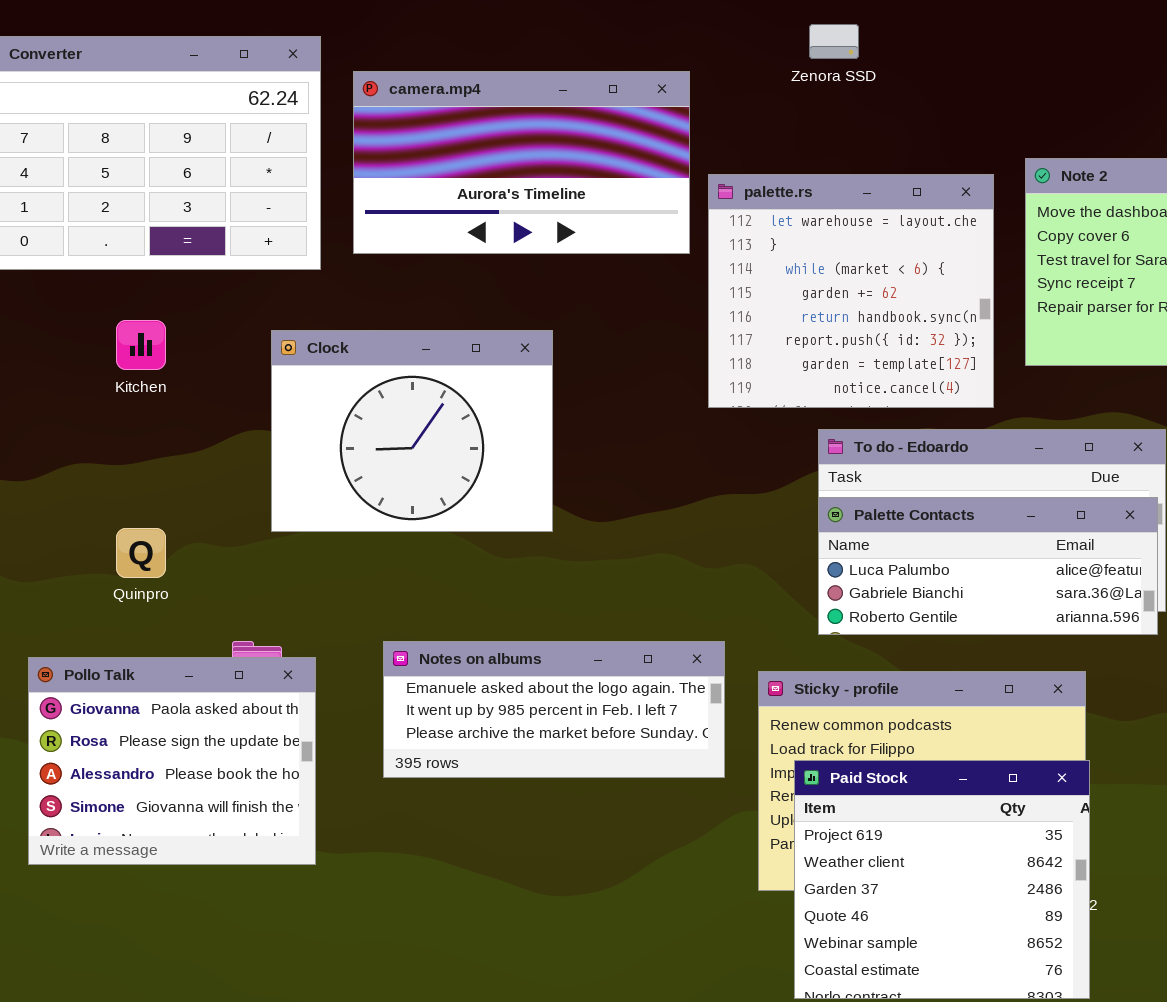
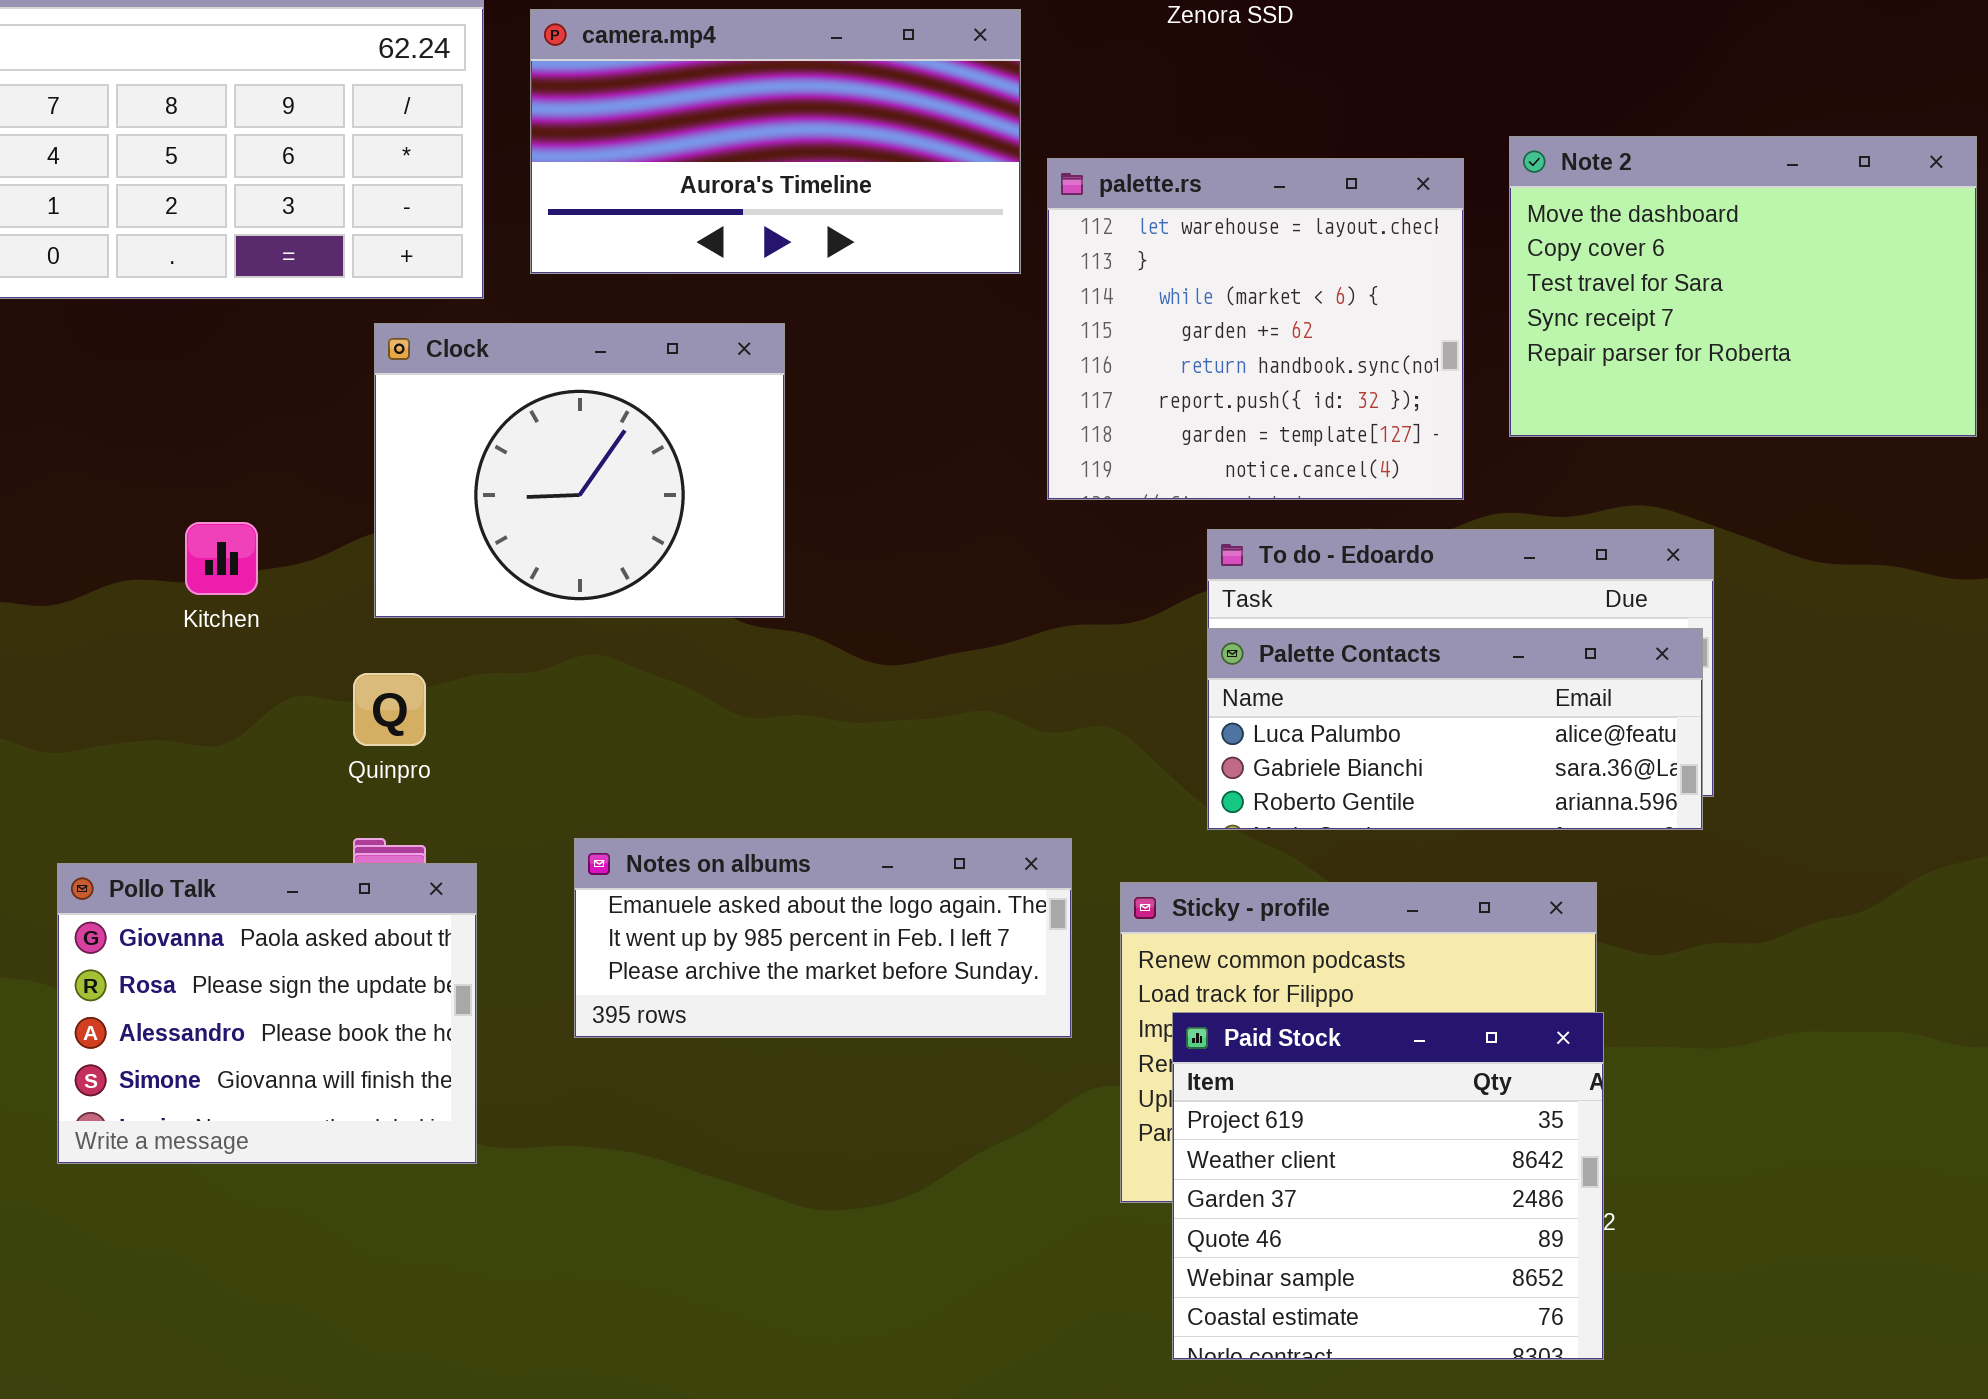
Kitchen: [116,320,166,370] -> [185,522,258,595], moved
Clock: [271,330,553,532] -> [374,323,785,618], moved
Quinpro: [116,528,166,578] -> [353,673,426,746], moved

